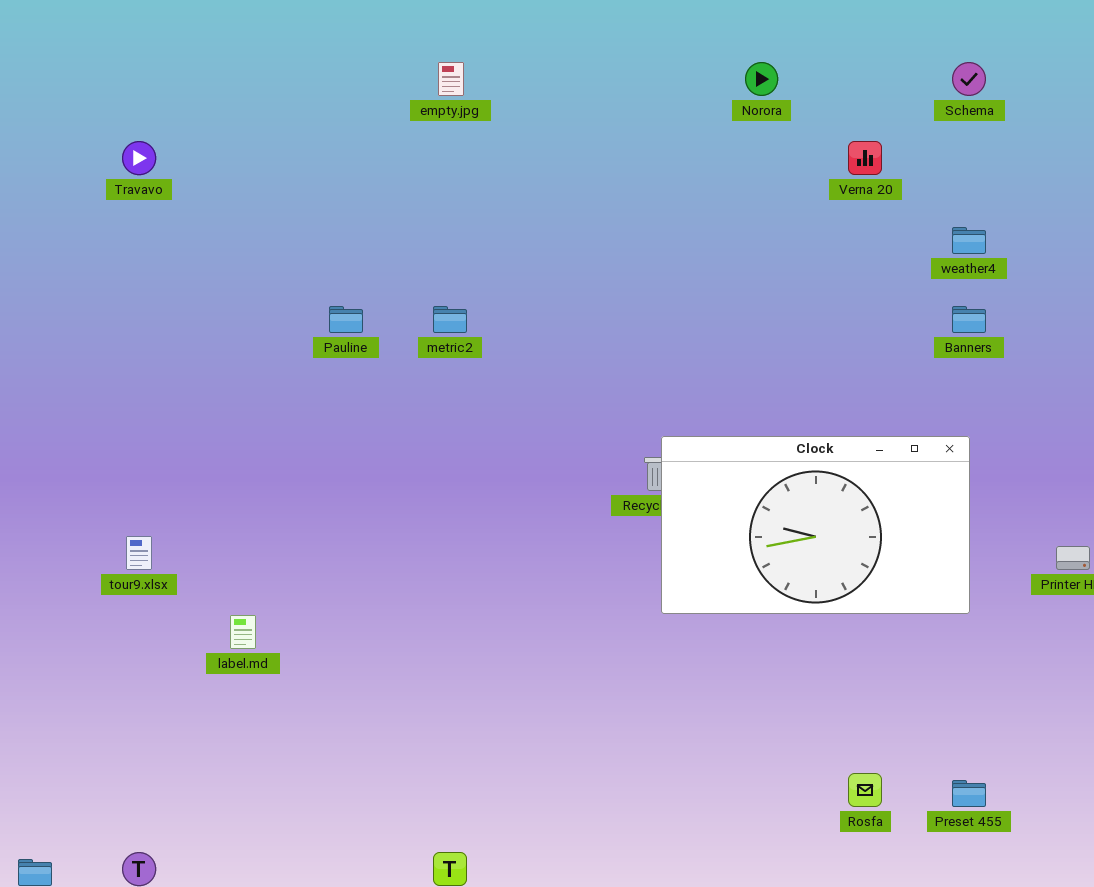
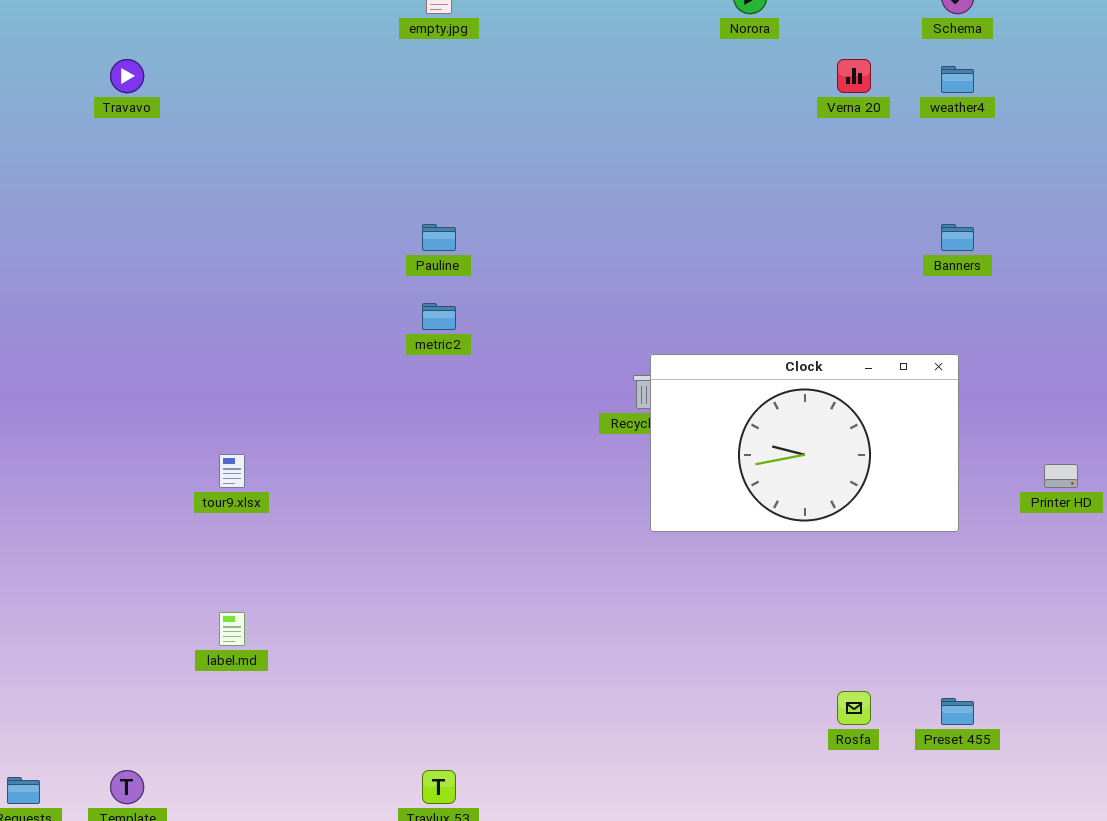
weather4: [952,227,986,254] -> [941,66,974,93], moved
Pauline: [329,306,363,333] -> [422,224,456,251], moved
metric2: [433,306,467,333] -> [422,303,456,330], moved
tour9.xlsx: [126,536,152,570] -> [219,454,245,488], moved
label.md: [230,615,256,649] -> [219,612,245,646], moved

